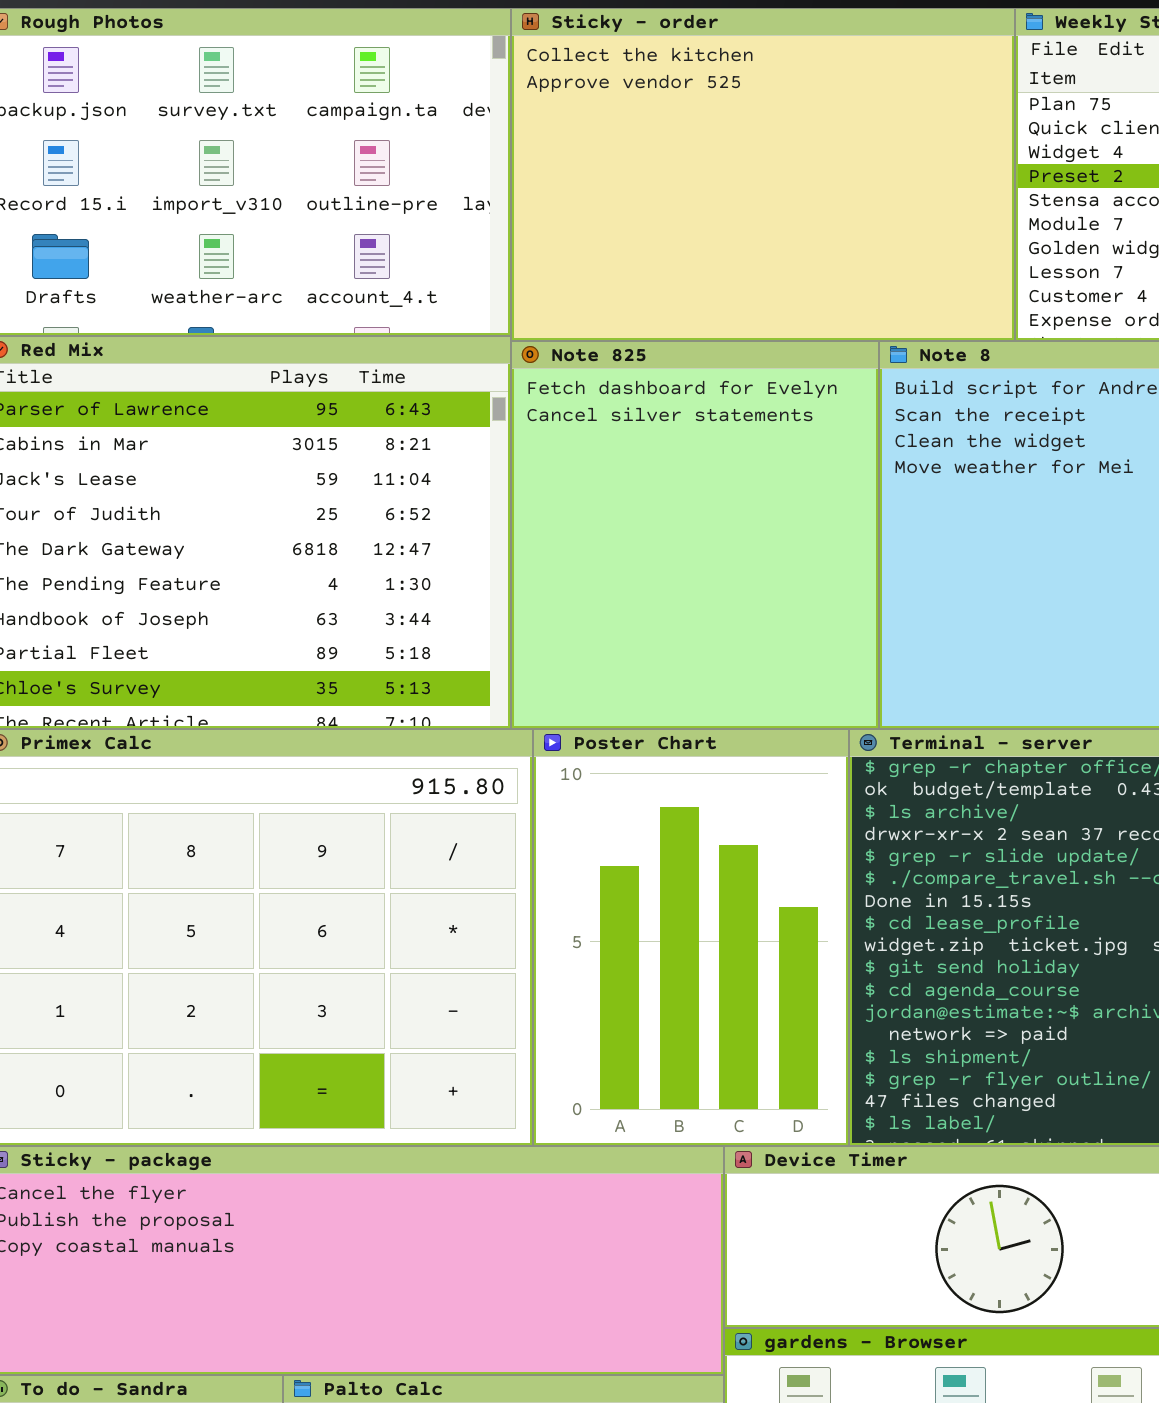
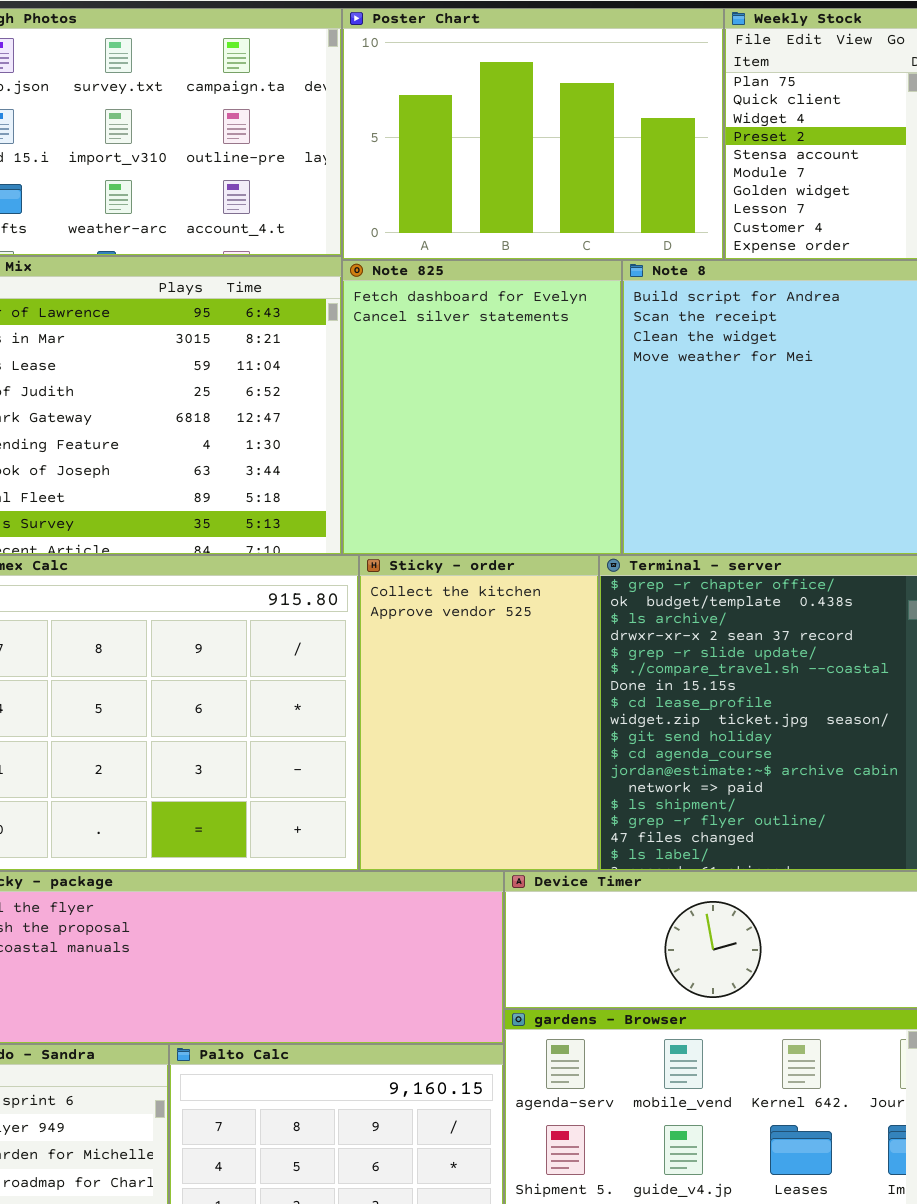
Sticky - order: [511,8,1015,341] -> [359,555,599,871], moved, resized
Poster Chart: [533,729,849,1146] -> [342,8,724,260], moved, resized

